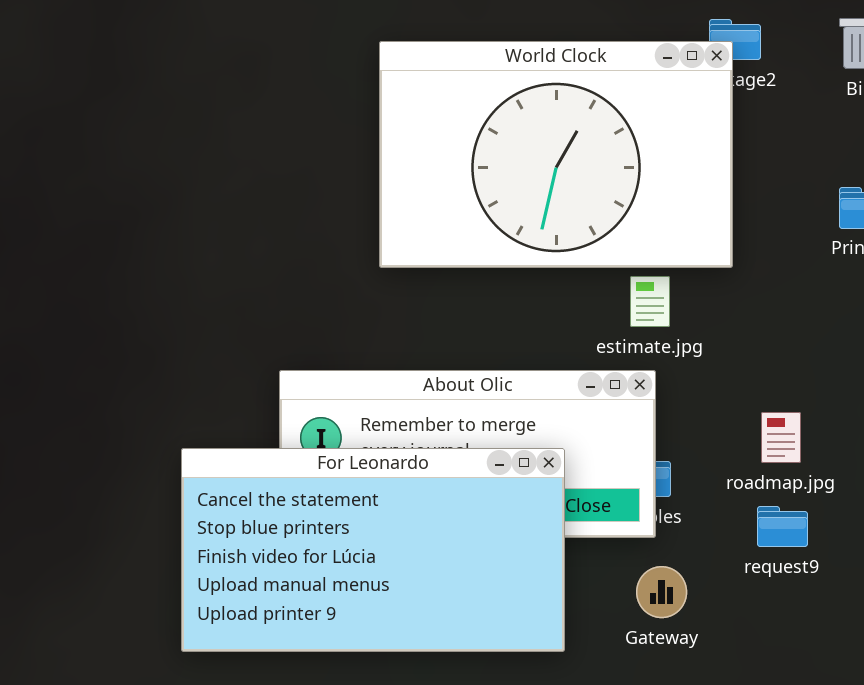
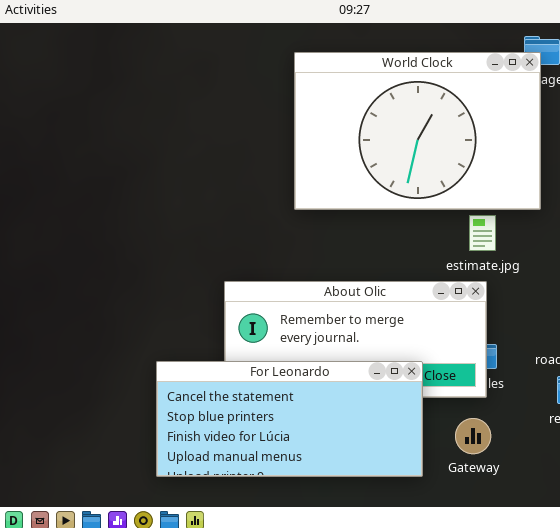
For Leonardo: [181,448,565,652] -> [156,361,423,477], resized
Gateway: [636,566,687,618] -> [455,418,491,454], moved

